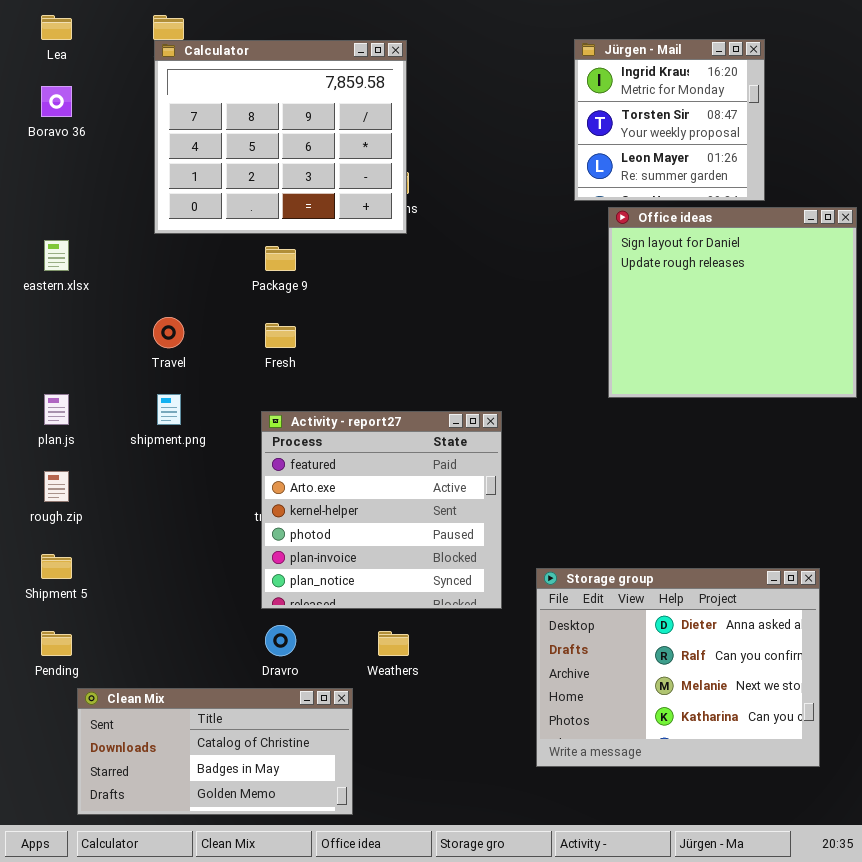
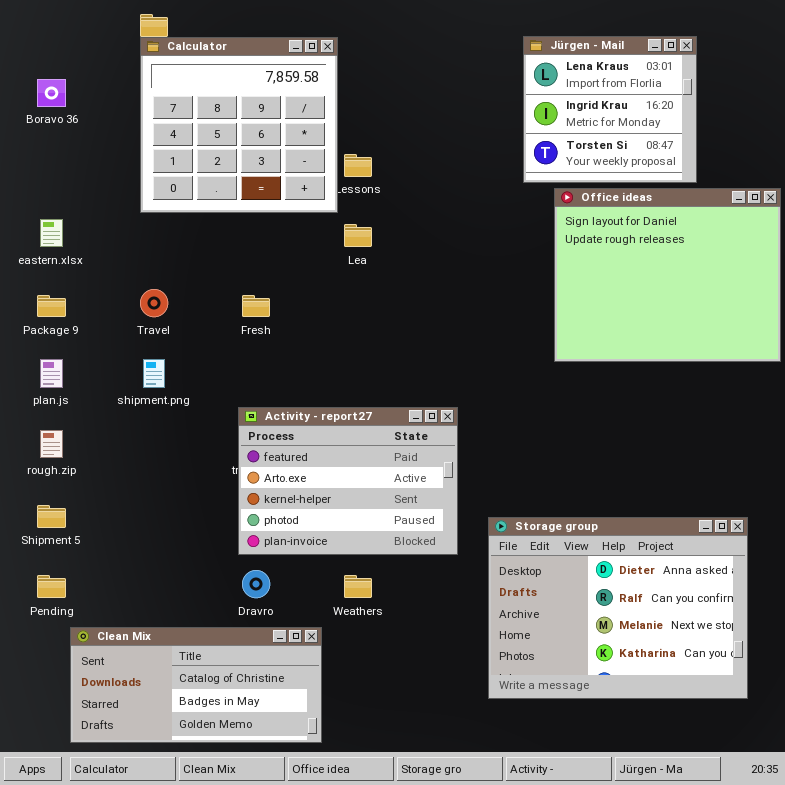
Lea: [41,15,72,40] -> [344,224,372,247], moved
Jürgen - Mail: [574,39,765,201] -> [523,36,697,183], scrolled up 1 row
Calculator: [154,40,407,234] -> [140,37,338,213], resized
Package 9: [265,246,296,271] -> [37,295,66,317], moved
Activity - report27: [261,411,502,609] -> [238,407,458,555], resized

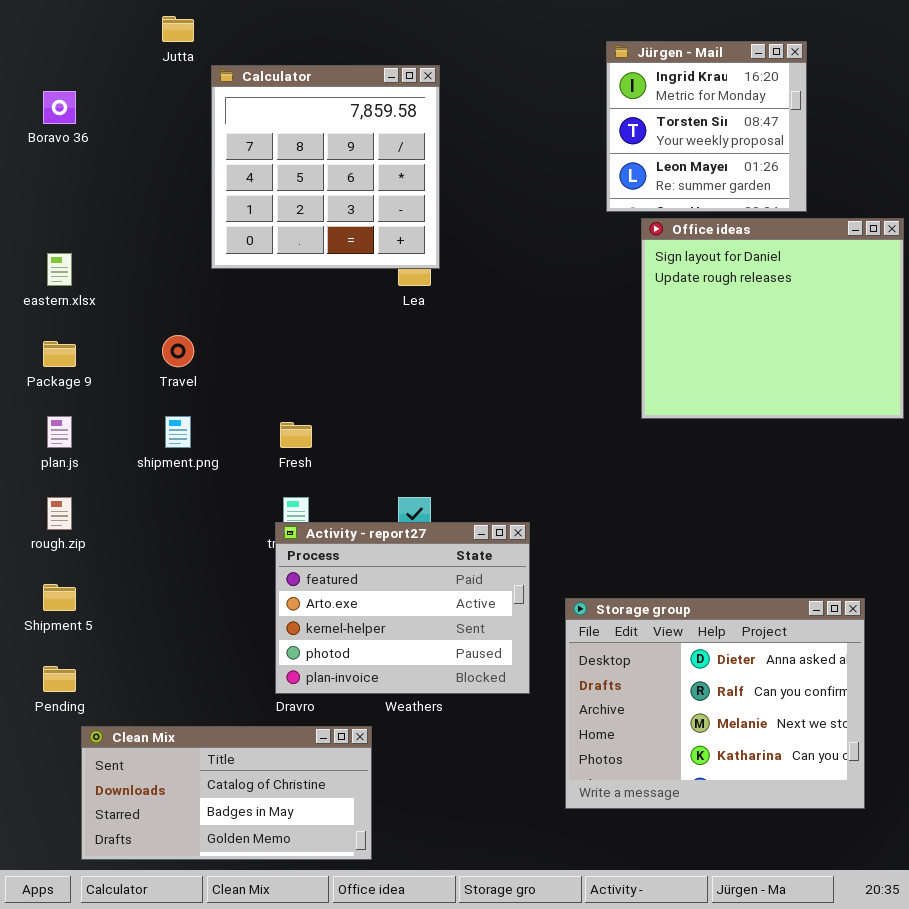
Jürgen - Mail: [523,36,697,183] -> [606,41,807,212], scrolled down 1 row
Calculator: [140,37,338,213] -> [211,65,440,269], moved
Fresh: [242,295,270,317] -> [280,422,312,448], moved
Activity - report27: [238,407,458,555] -> [275,522,530,694], moved

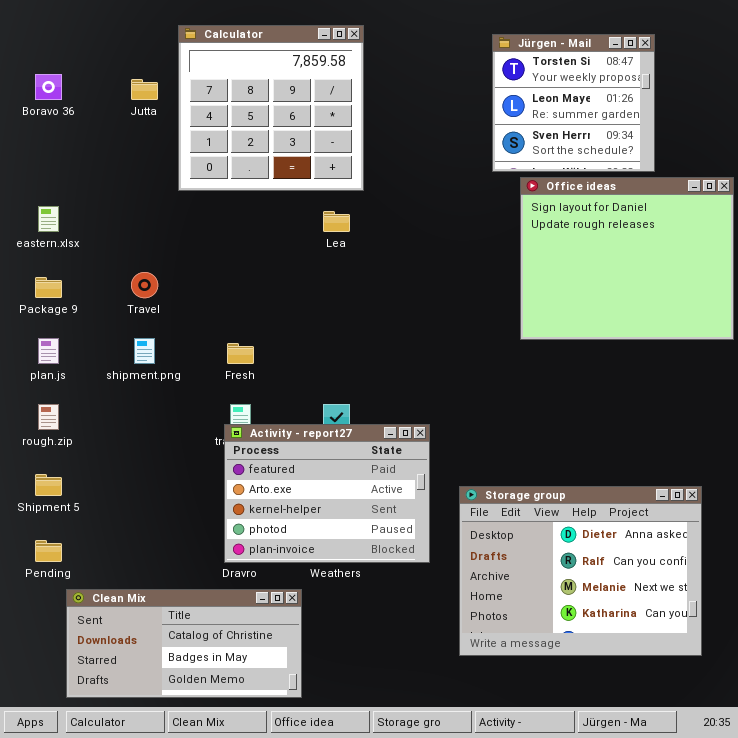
Jutta: [162,16,194,42] -> [131,79,158,100], moved
Jürgen - Mail: [606,41,807,212] -> [492,34,655,172], scrolled down 1 row
Calculator: [211,65,440,269] -> [178,25,364,191], moved

